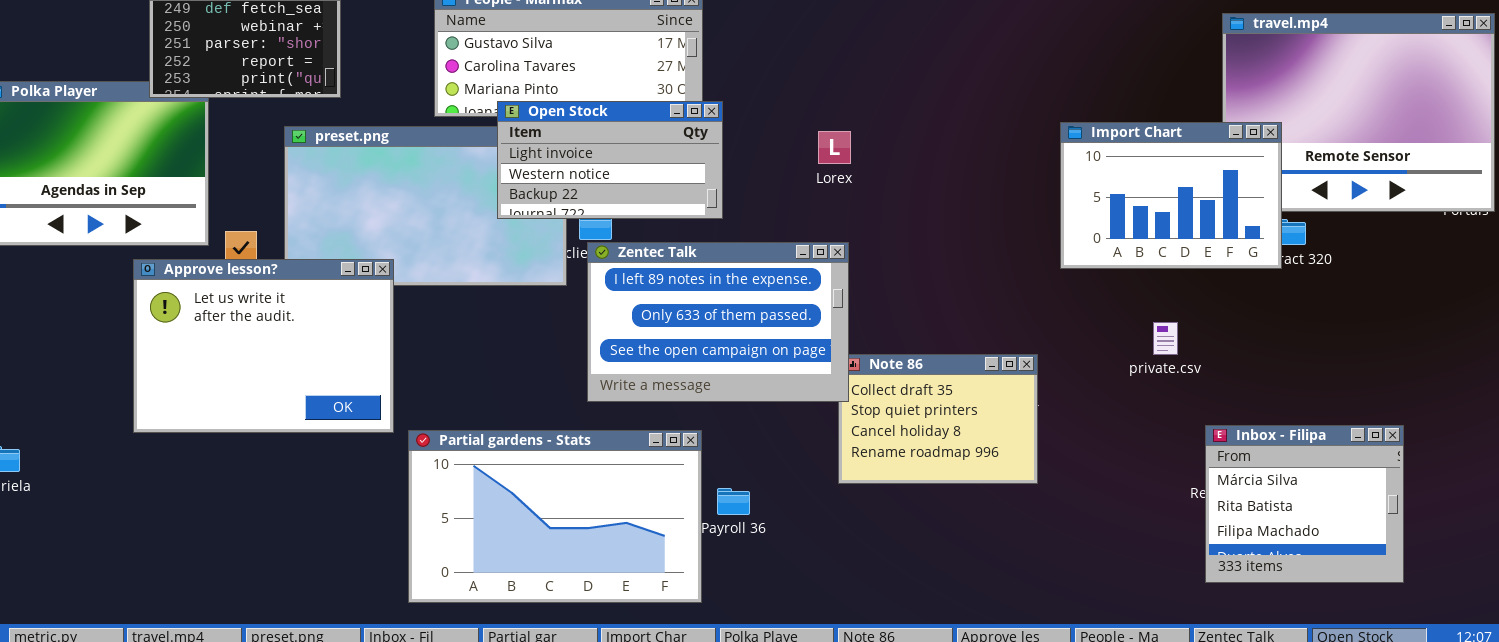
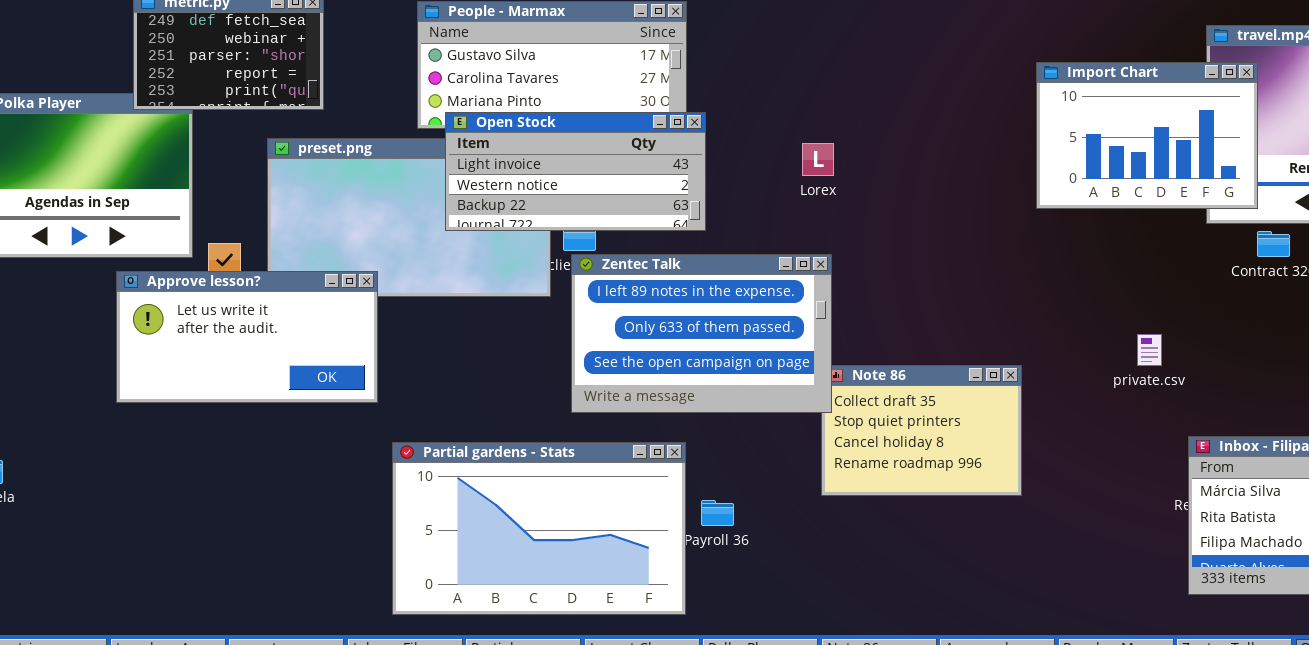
Open Stock: [497,101,723,219] -> [445,112,706,231], resized
Import Chart: [1060,122,1282,269] -> [1036,62,1258,209], moved
Approve lesson?: [133,259,394,433] -> [116,271,378,403], resized

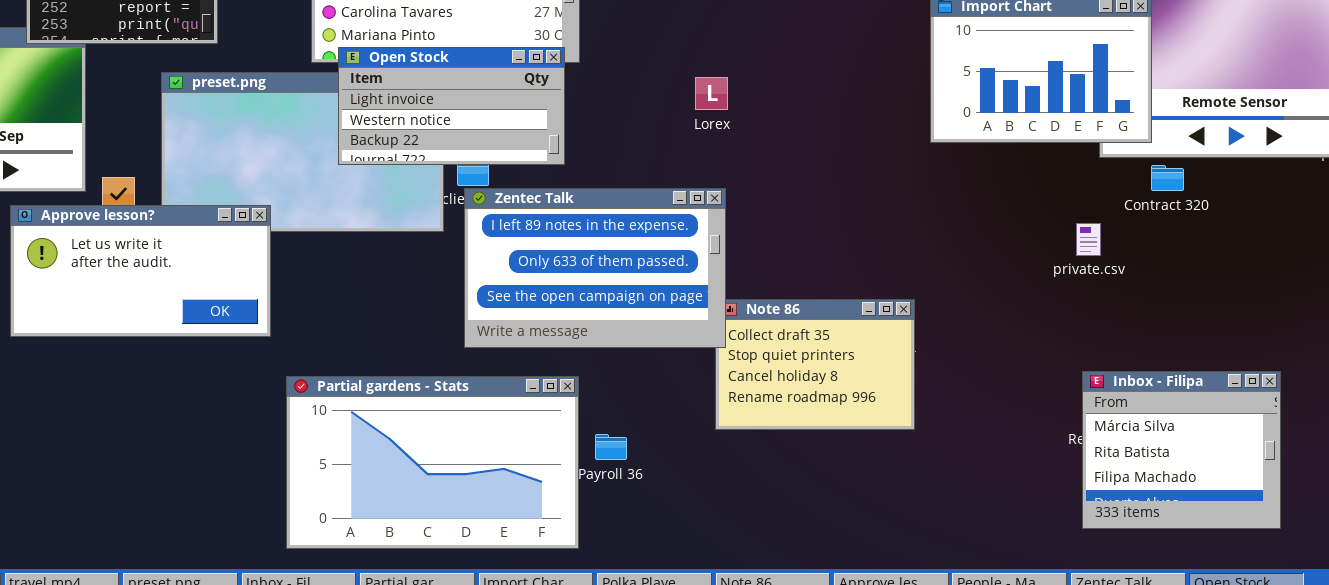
Open Stock: [445,112,706,231] -> [338,47,565,165], resized
private.csv: [1137,334,1162,366] -> [1076,223,1101,256], moved

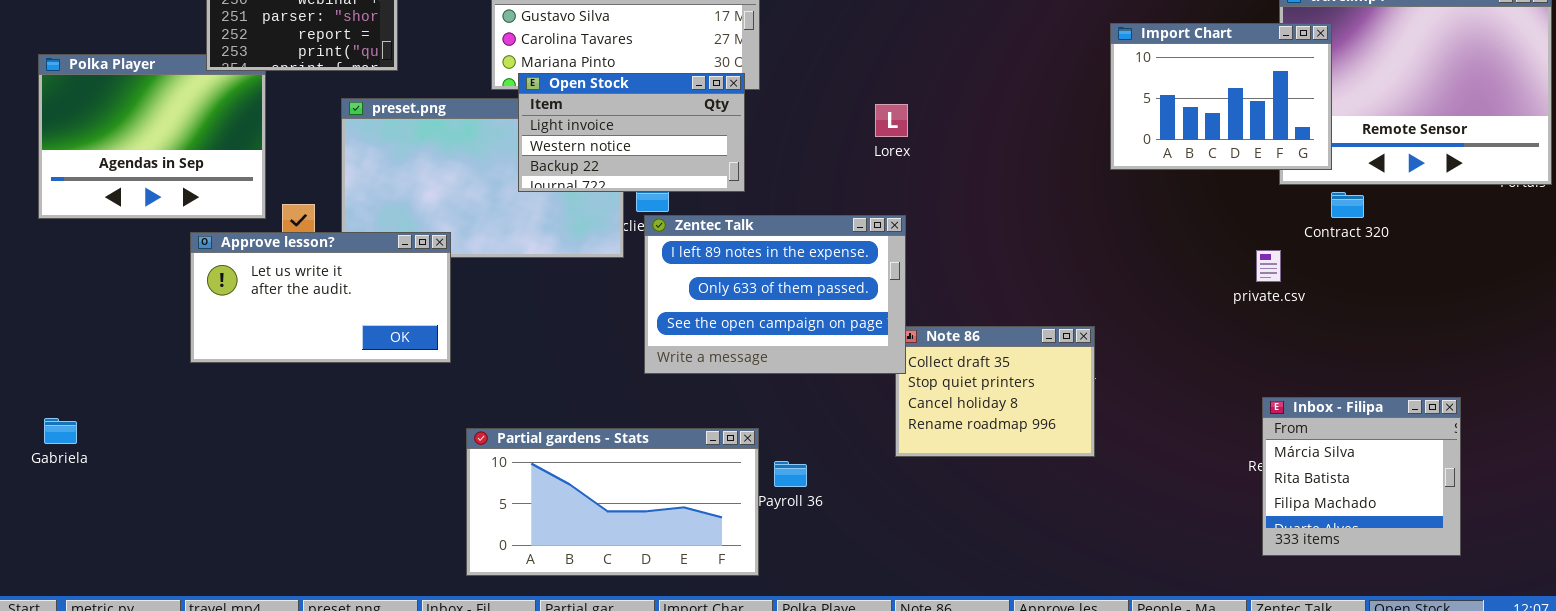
Partial gardens - Stats: [286,376,579,549] -> [466,428,759,576], resized

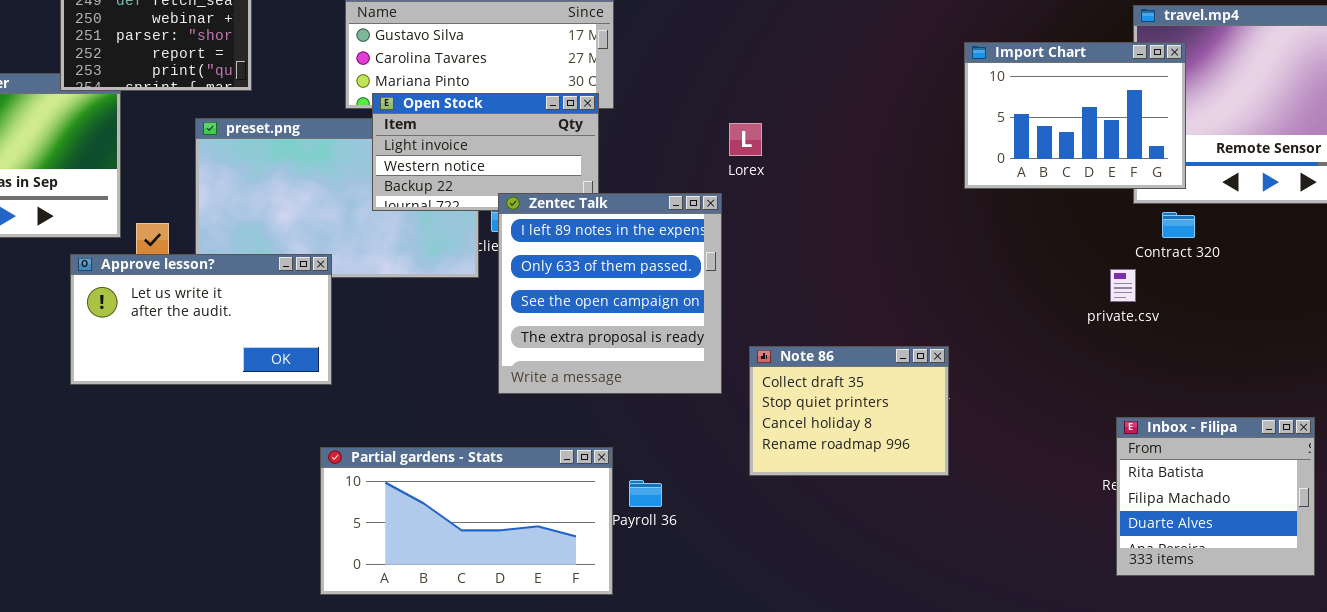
Contract 320: [1331,192,1364,218] -> [1162,212,1195,238], moved
Zentec Talk: [644,215,906,374] -> [498,193,722,394], resized
Approve lesson?: [190,232,451,363] -> [70,254,332,385], moved
Inbox - Filipa: [1262,397,1461,556] -> [1116,417,1315,576], scrolled down 1 row

